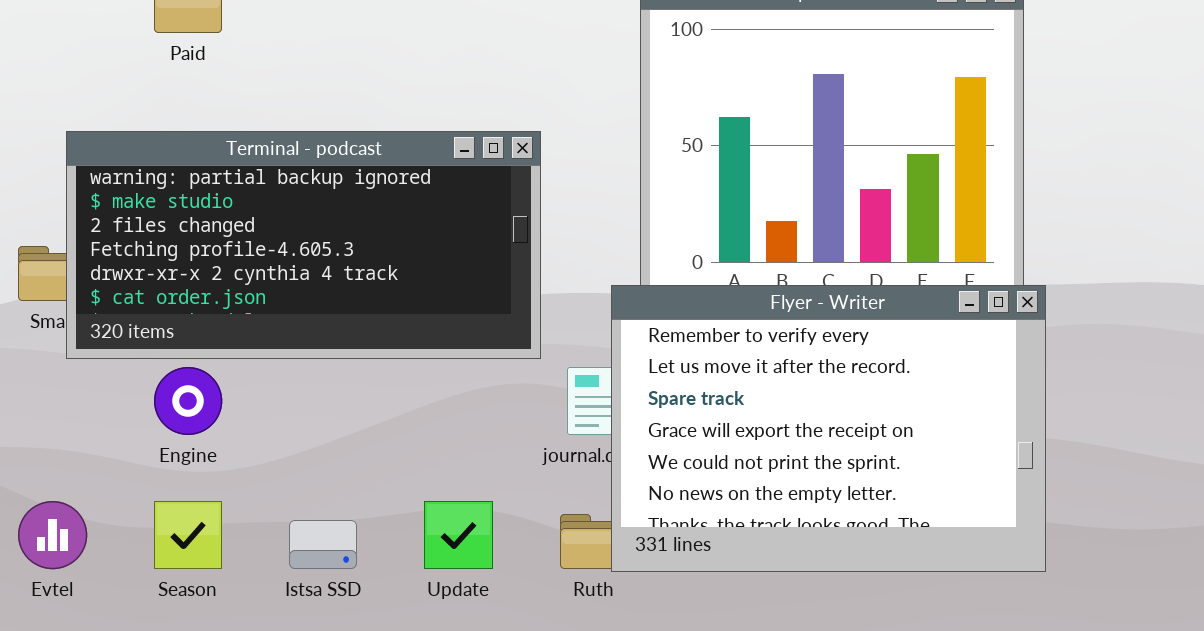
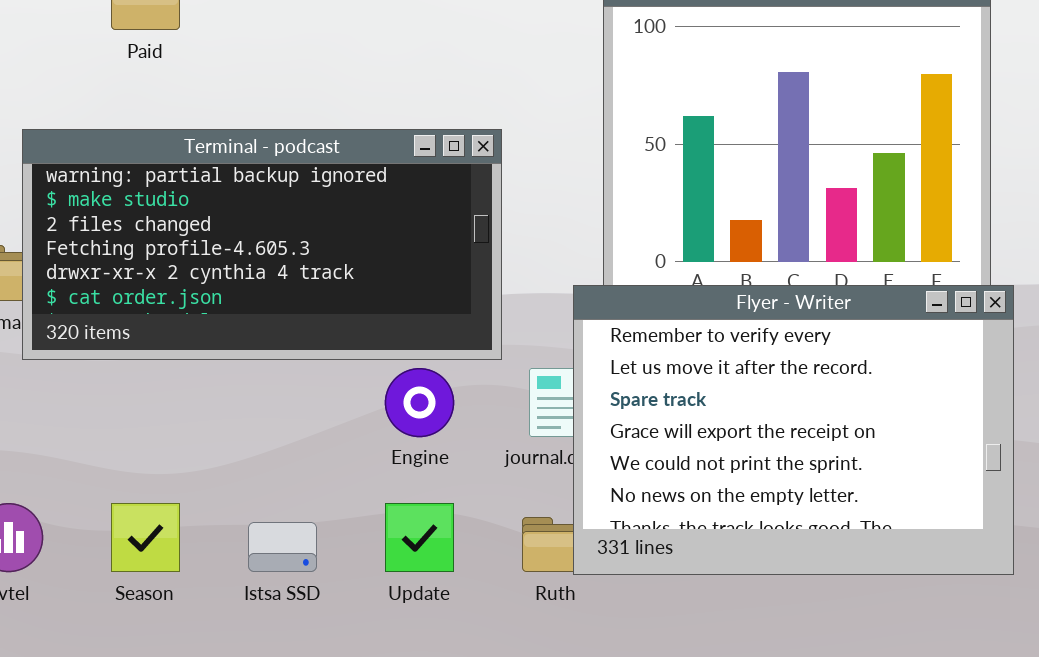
Engine: [154,367,222,435] -> [385,368,454,437], moved

